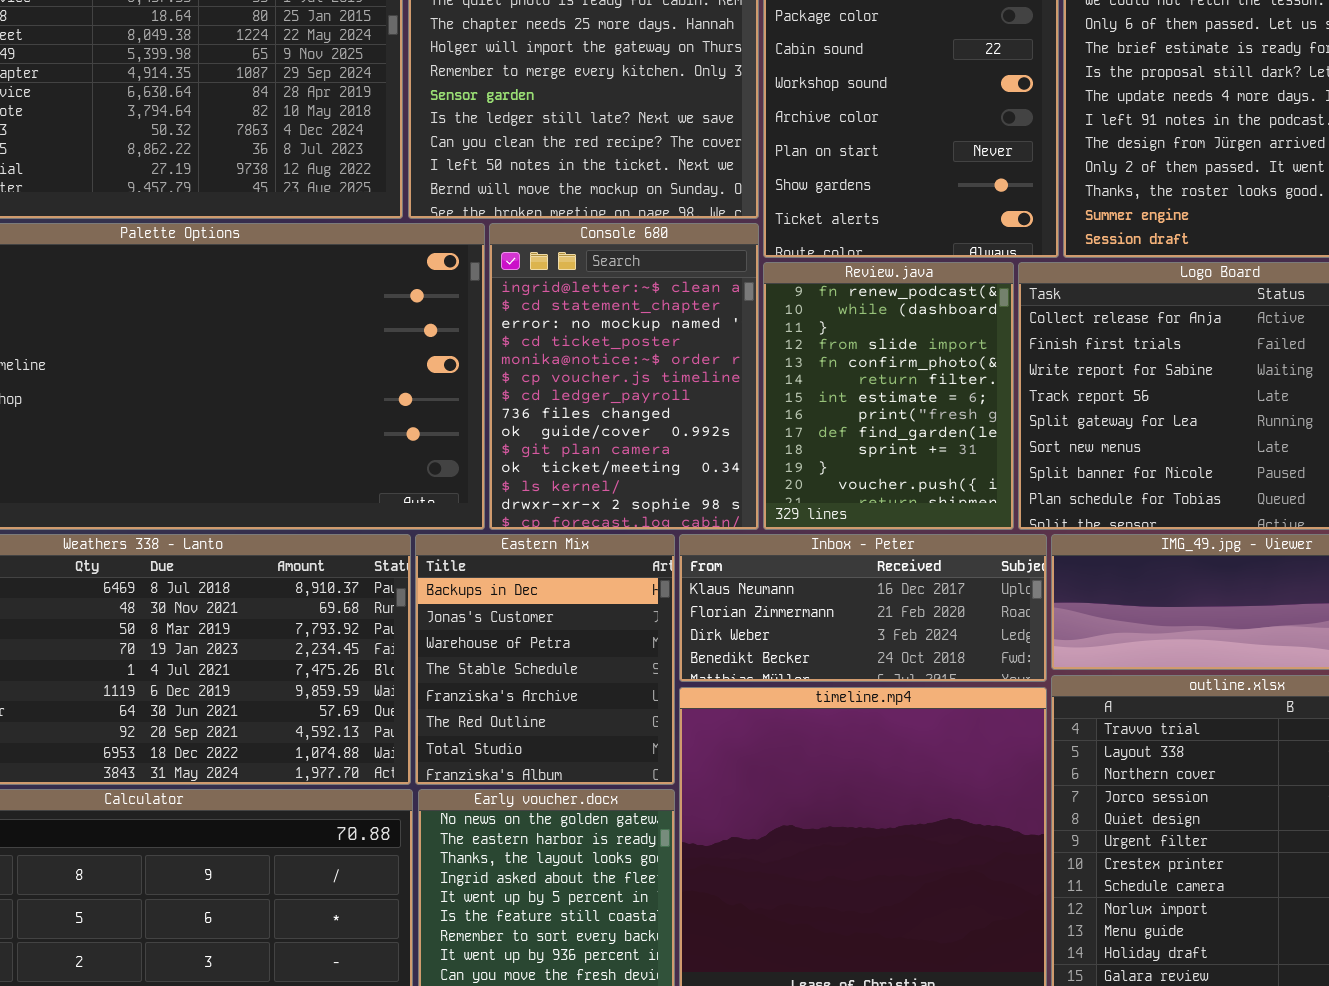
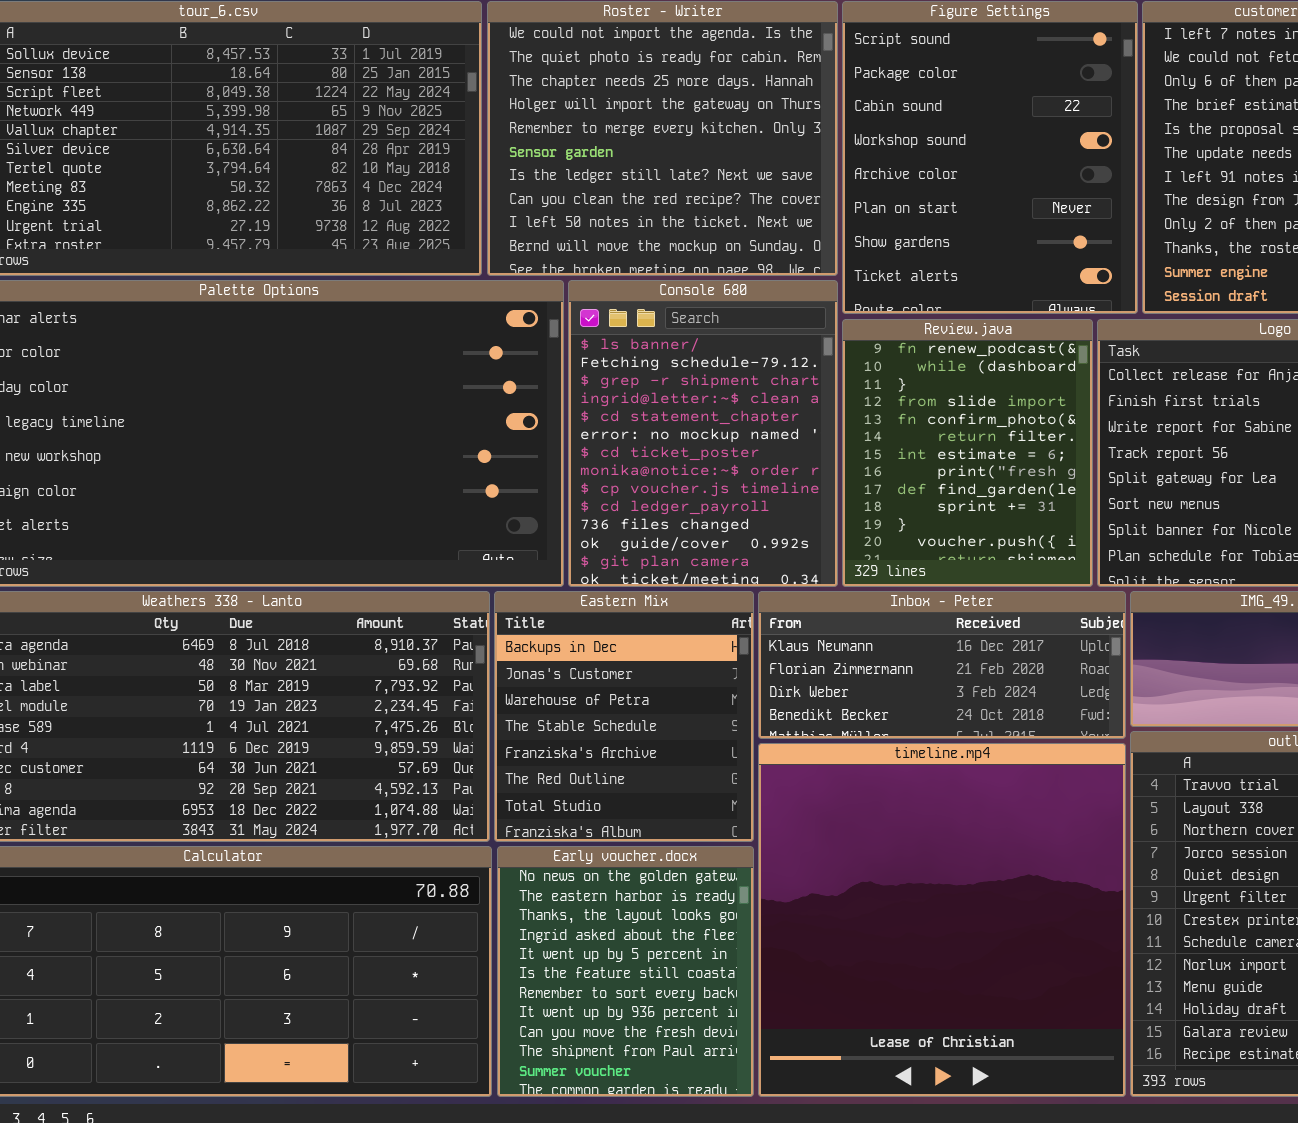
Console 680: [489,223,759,530] -> [568,280,838,587], scrolled up 3 rows

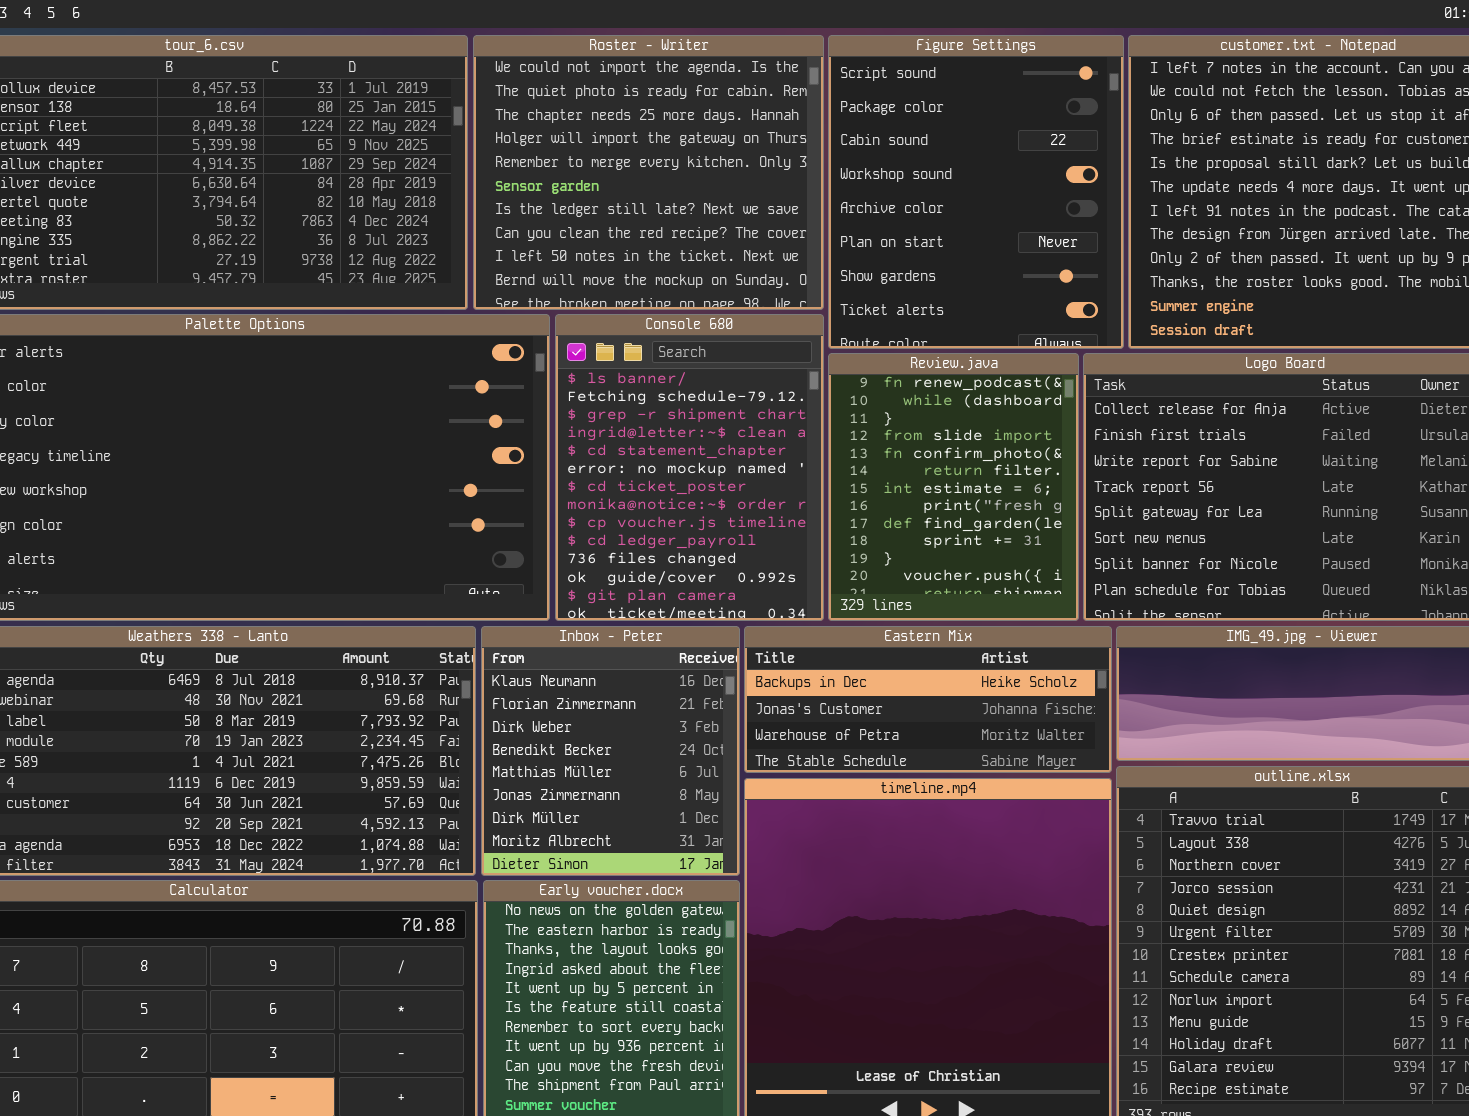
Eastern Mix: [494,591,754,842] -> [744,626,1112,773], moved, resized
Inbox - Peter: [758,591,1126,739] -> [481,626,740,876], moved, resized

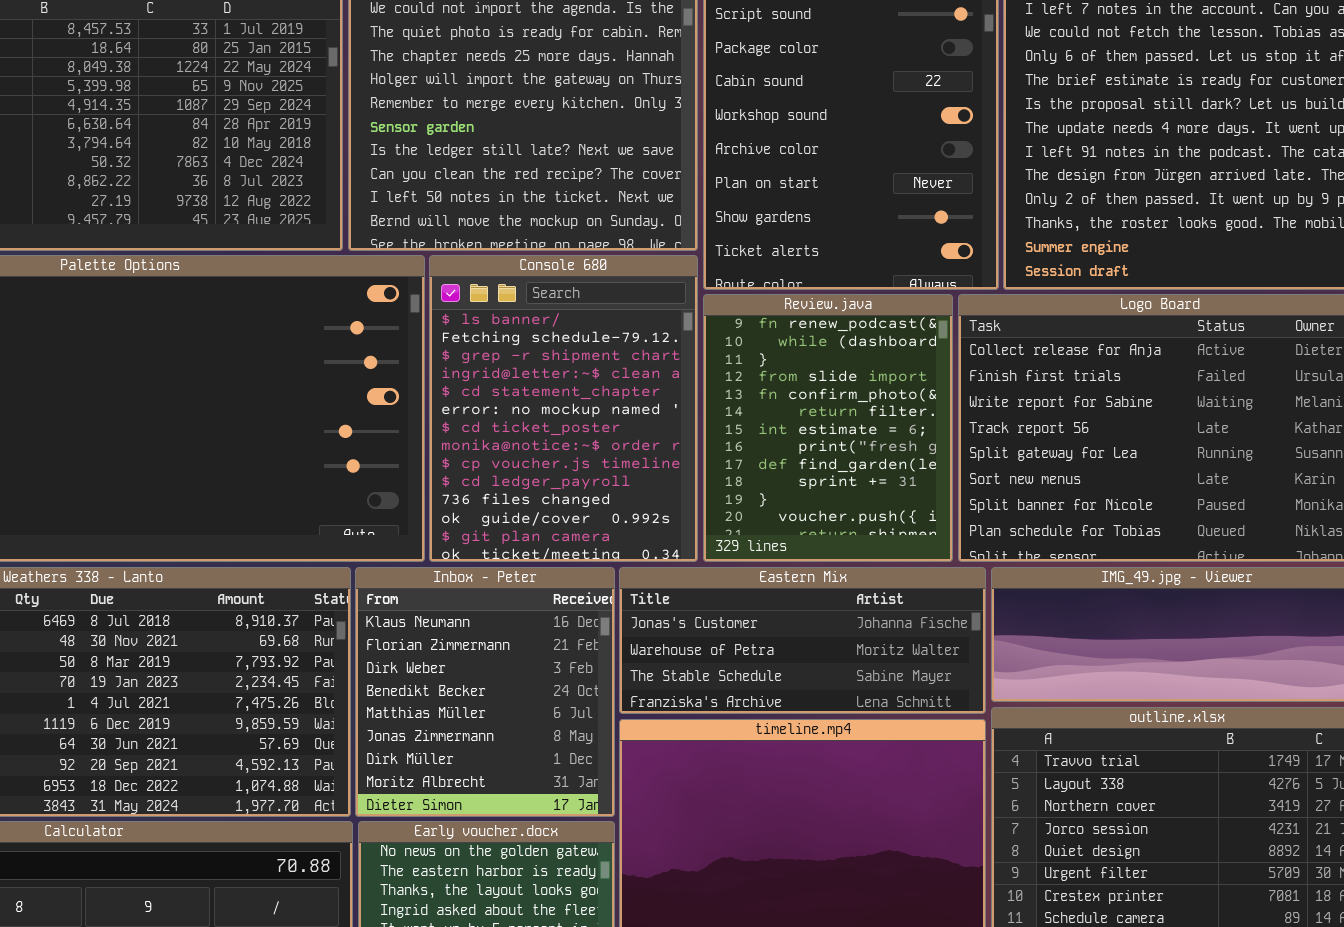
Eastern Mix: [744,626,1112,773] -> [619,567,986,714], scrolled down 1 row

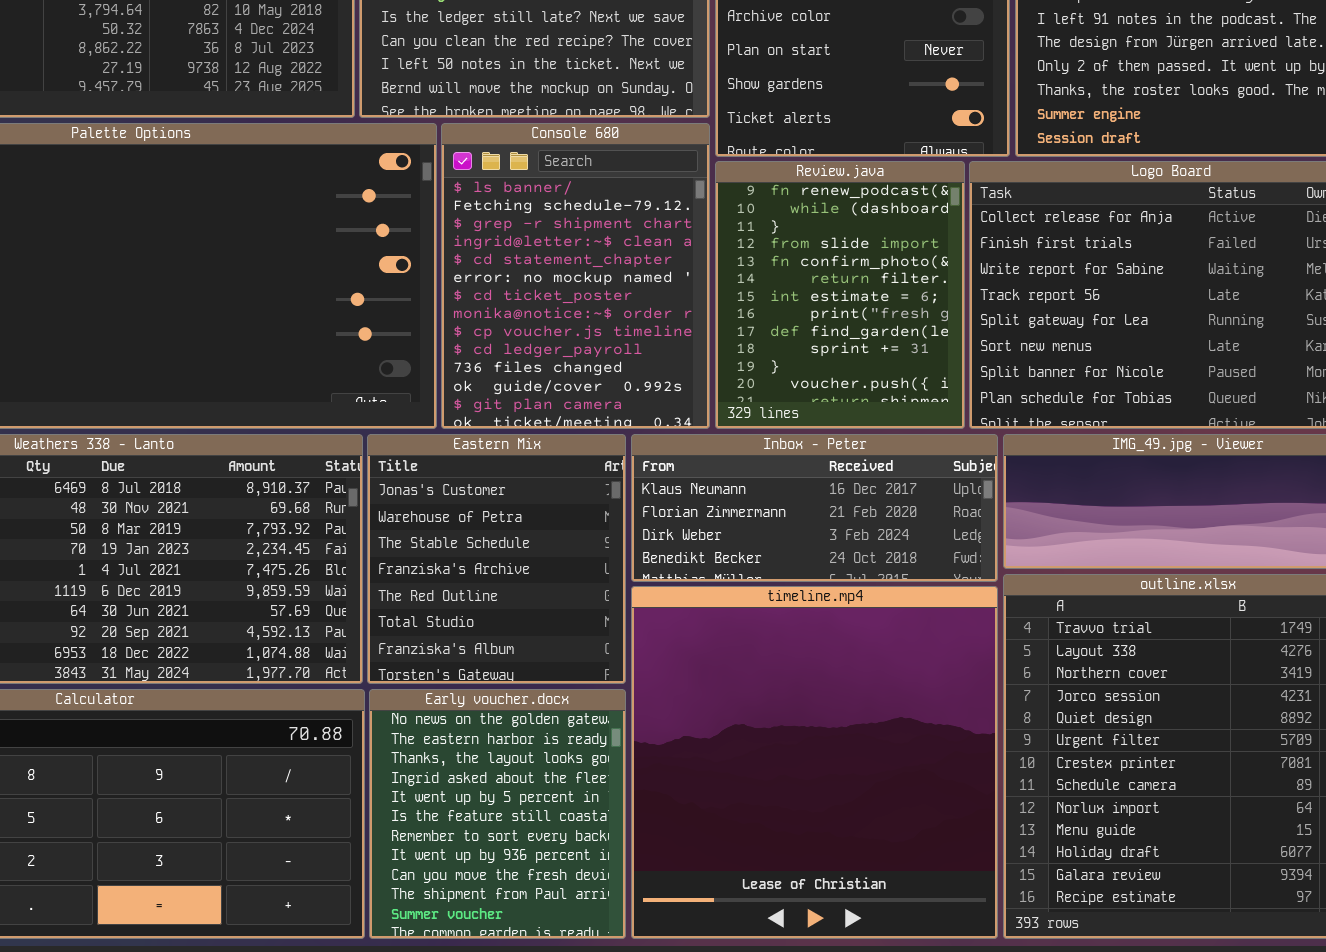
Inbox - Peter: [355,567,615,817] -> [631,434,998,582], moved, resized
Eastern Mix: [619,567,986,714] -> [367,434,626,684], moved, resized

